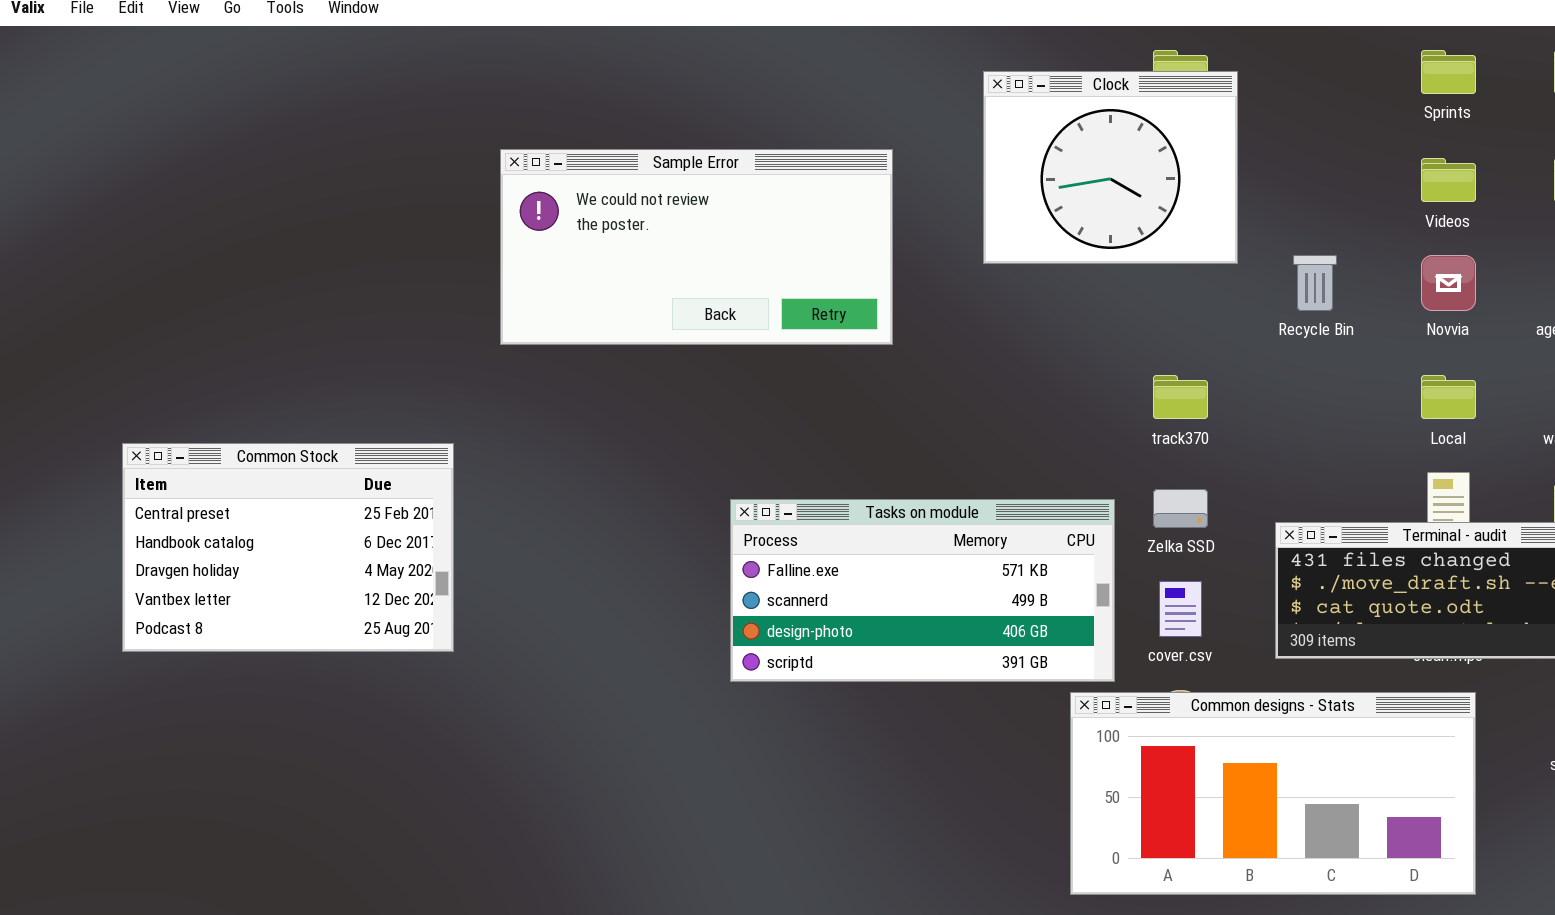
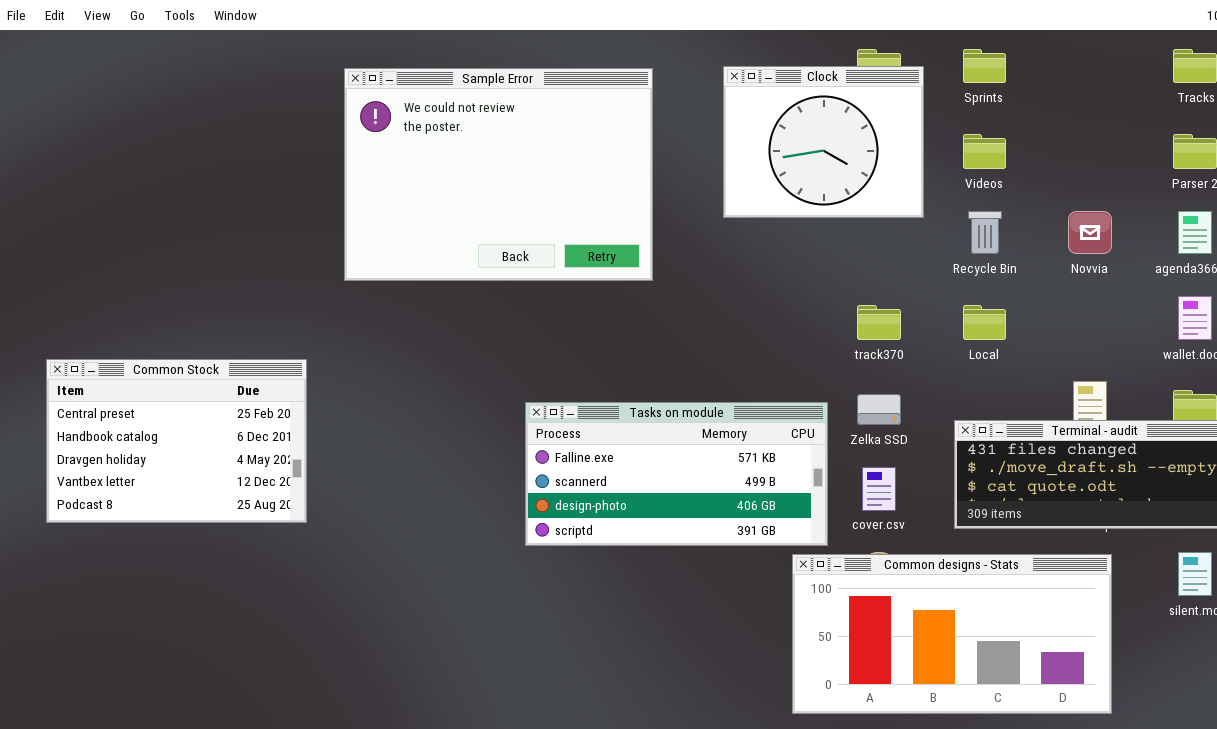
Sprints: [1421,50,1476,94] -> [963,49,1006,83], moved
Sample Error: [500,149,893,345] -> [344,68,653,281], resized
Videos: [1421,158,1476,202] -> [963,134,1006,169], moved
Local: [1421,375,1476,419] -> [963,305,1006,340], moved

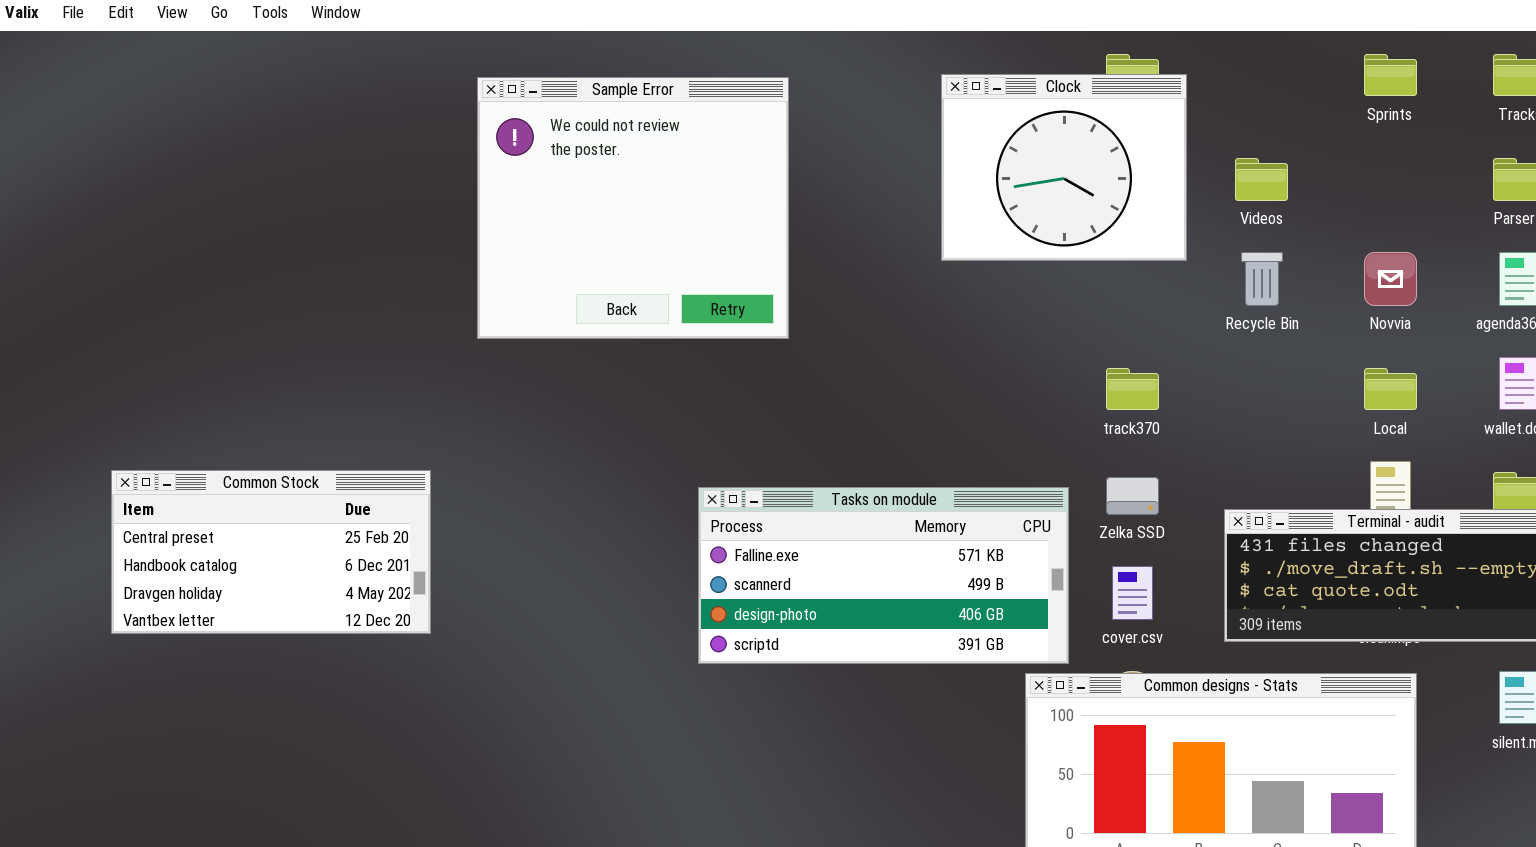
Sprints: [963,49,1006,83] -> [1364,54,1417,96], moved
Sample Error: [344,68,653,281] -> [477,77,789,339], resized
Local: [963,305,1006,340] -> [1364,368,1417,410], moved
Common Stock: [46,359,307,523] -> [111,470,431,634], resized

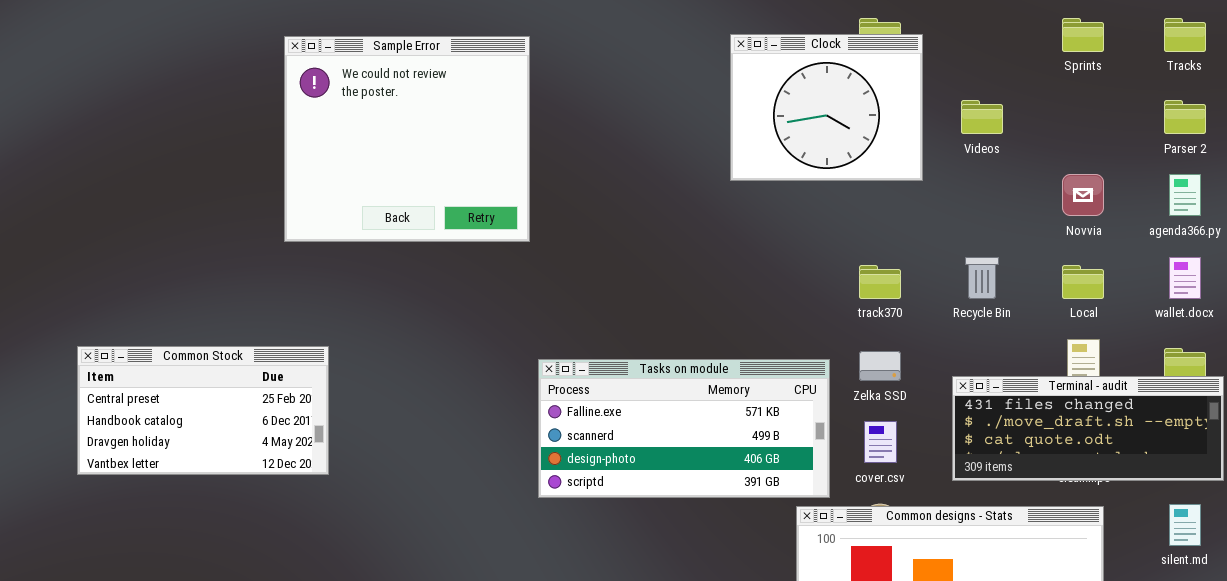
Sample Error: [477,77,789,339] -> [284,36,530,242], moved
Recycle Bin: [1241,252,1283,306] -> [965,257,999,299], moved

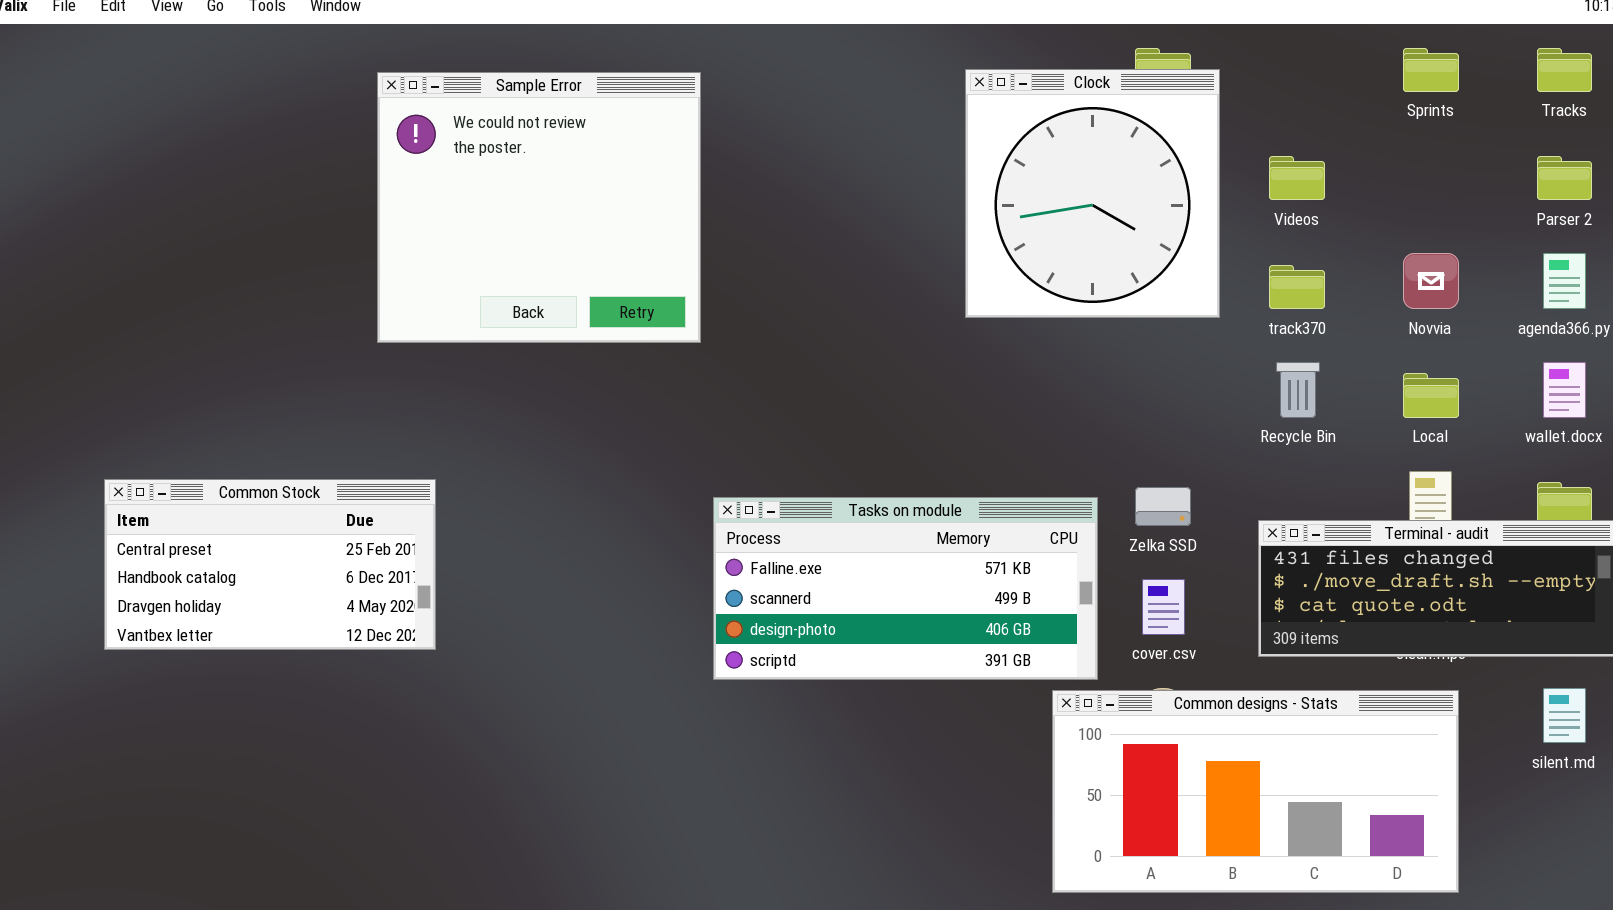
Clock: [730,34,923,181] -> [965,69,1220,318], resized
track370: [859,265,901,299] -> [1269,265,1325,309], moved

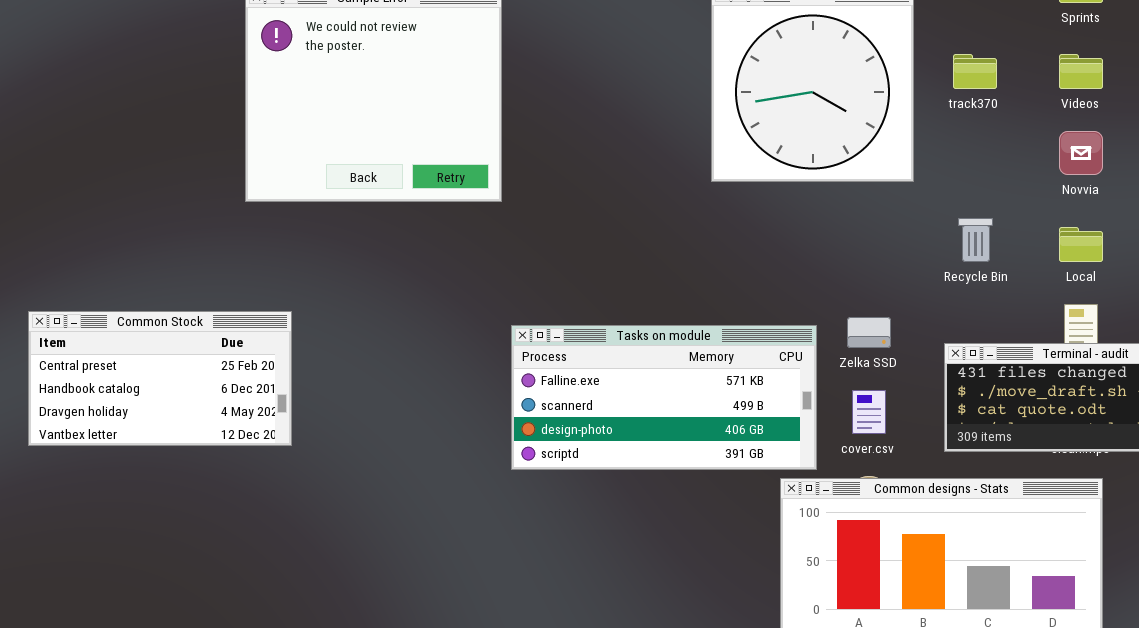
Videos: [1269,156,1325,200] -> [1059,54,1103,89], moved
track370: [1269,265,1325,309] -> [953,54,997,89], moved

